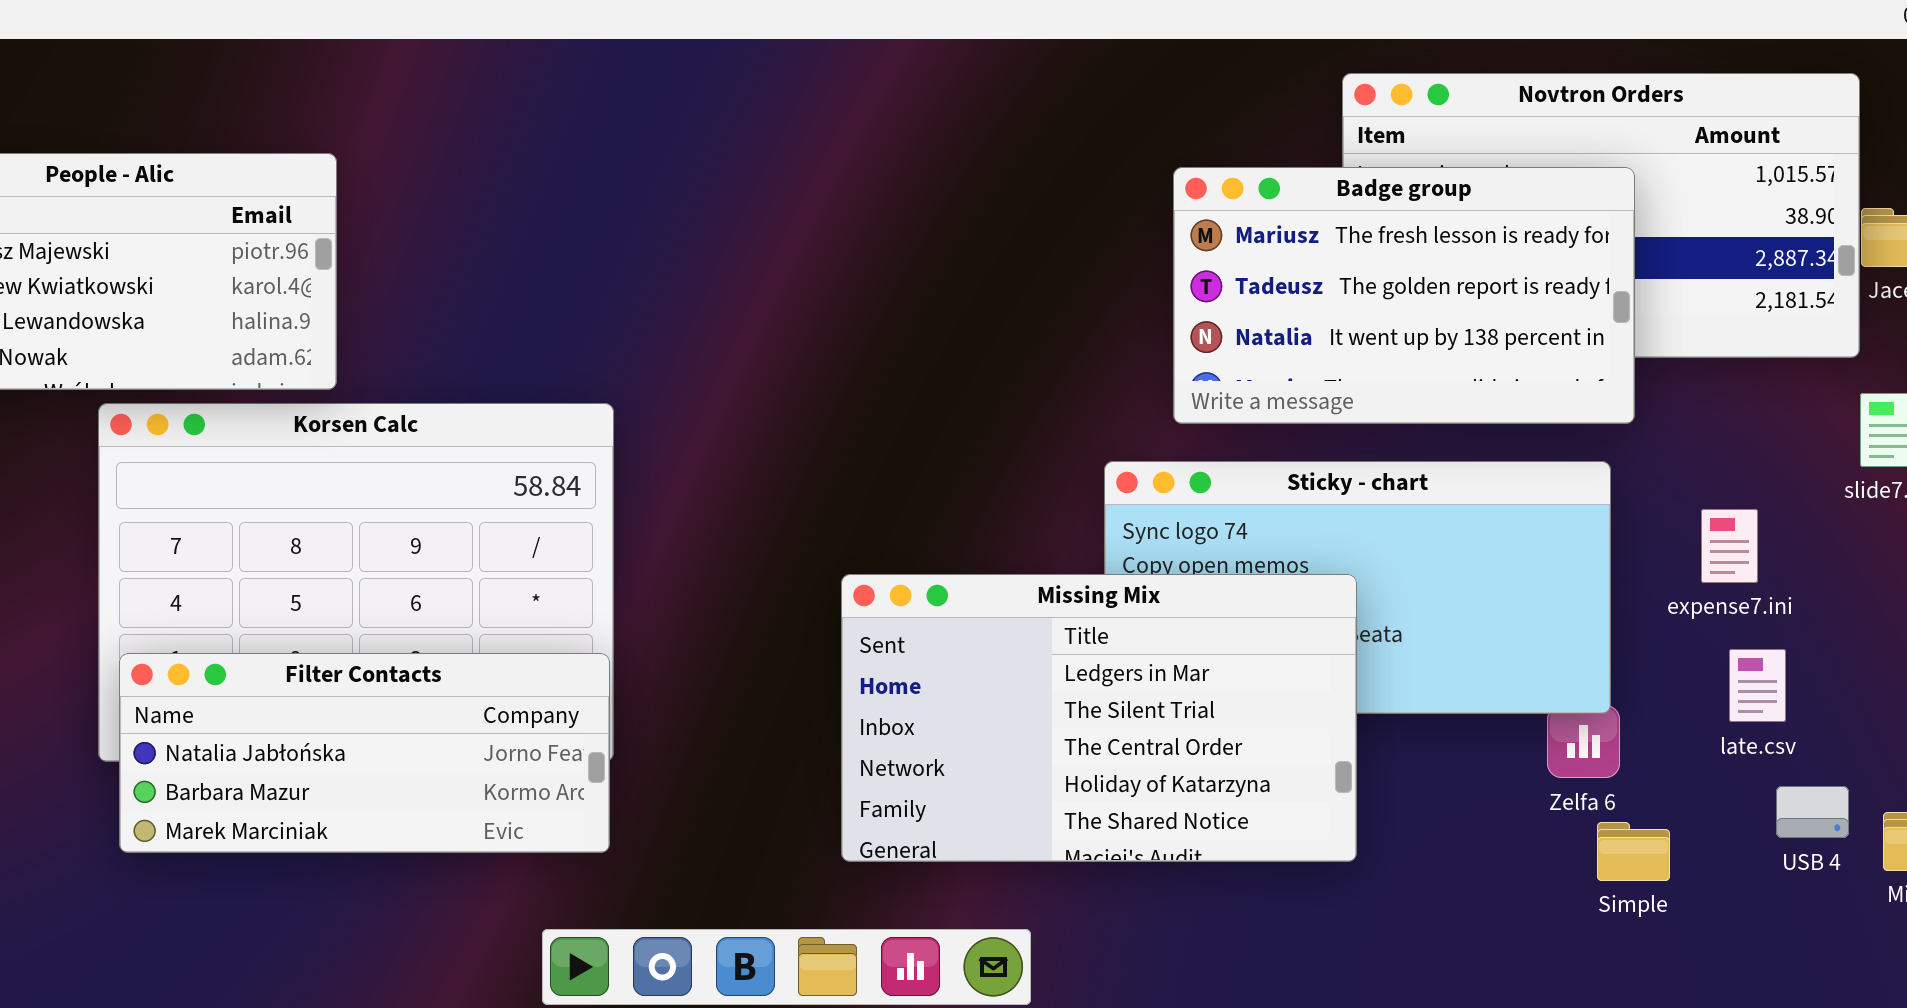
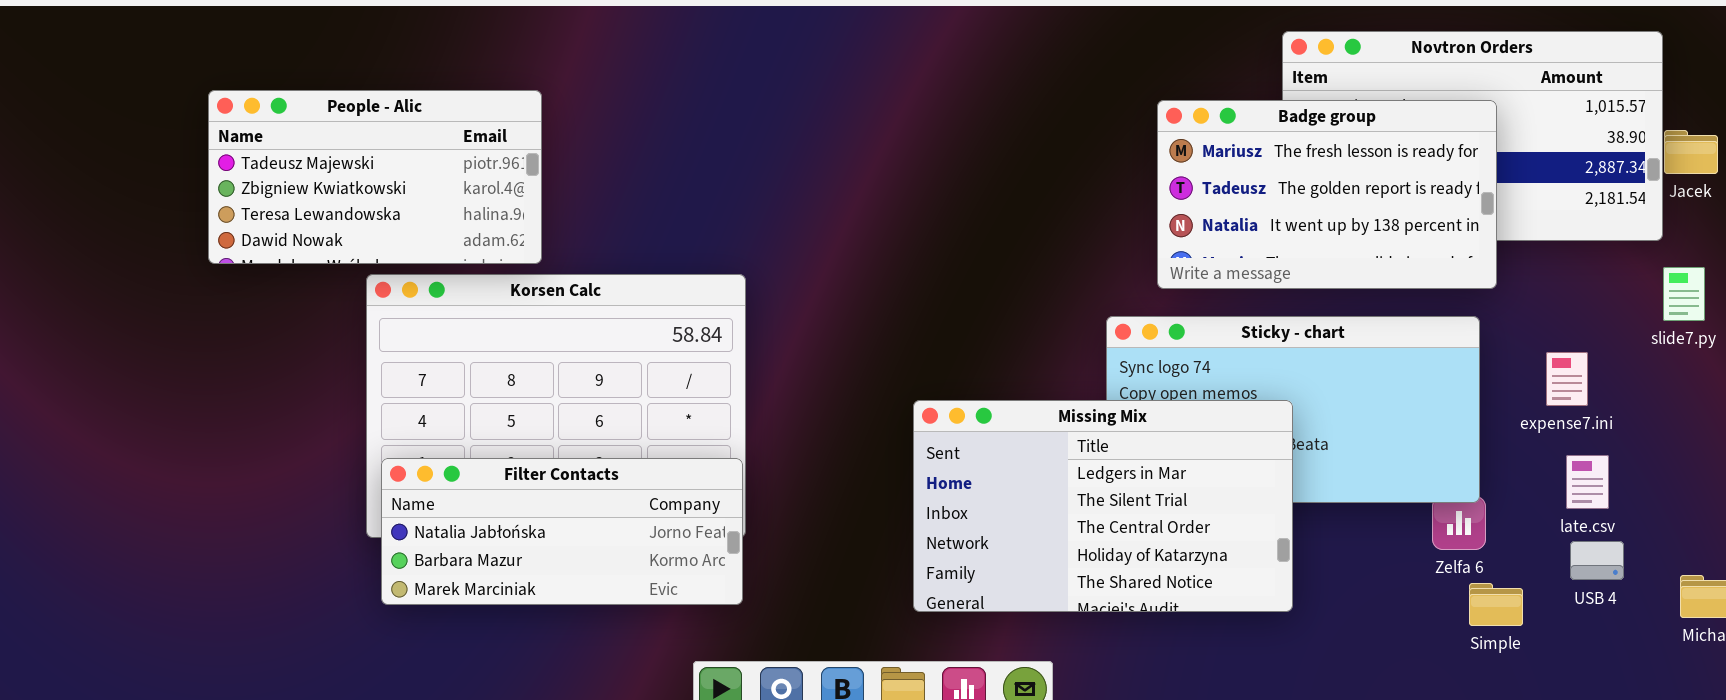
USB 4: [1776,786,1849,838] -> [1570,541,1624,580], moved

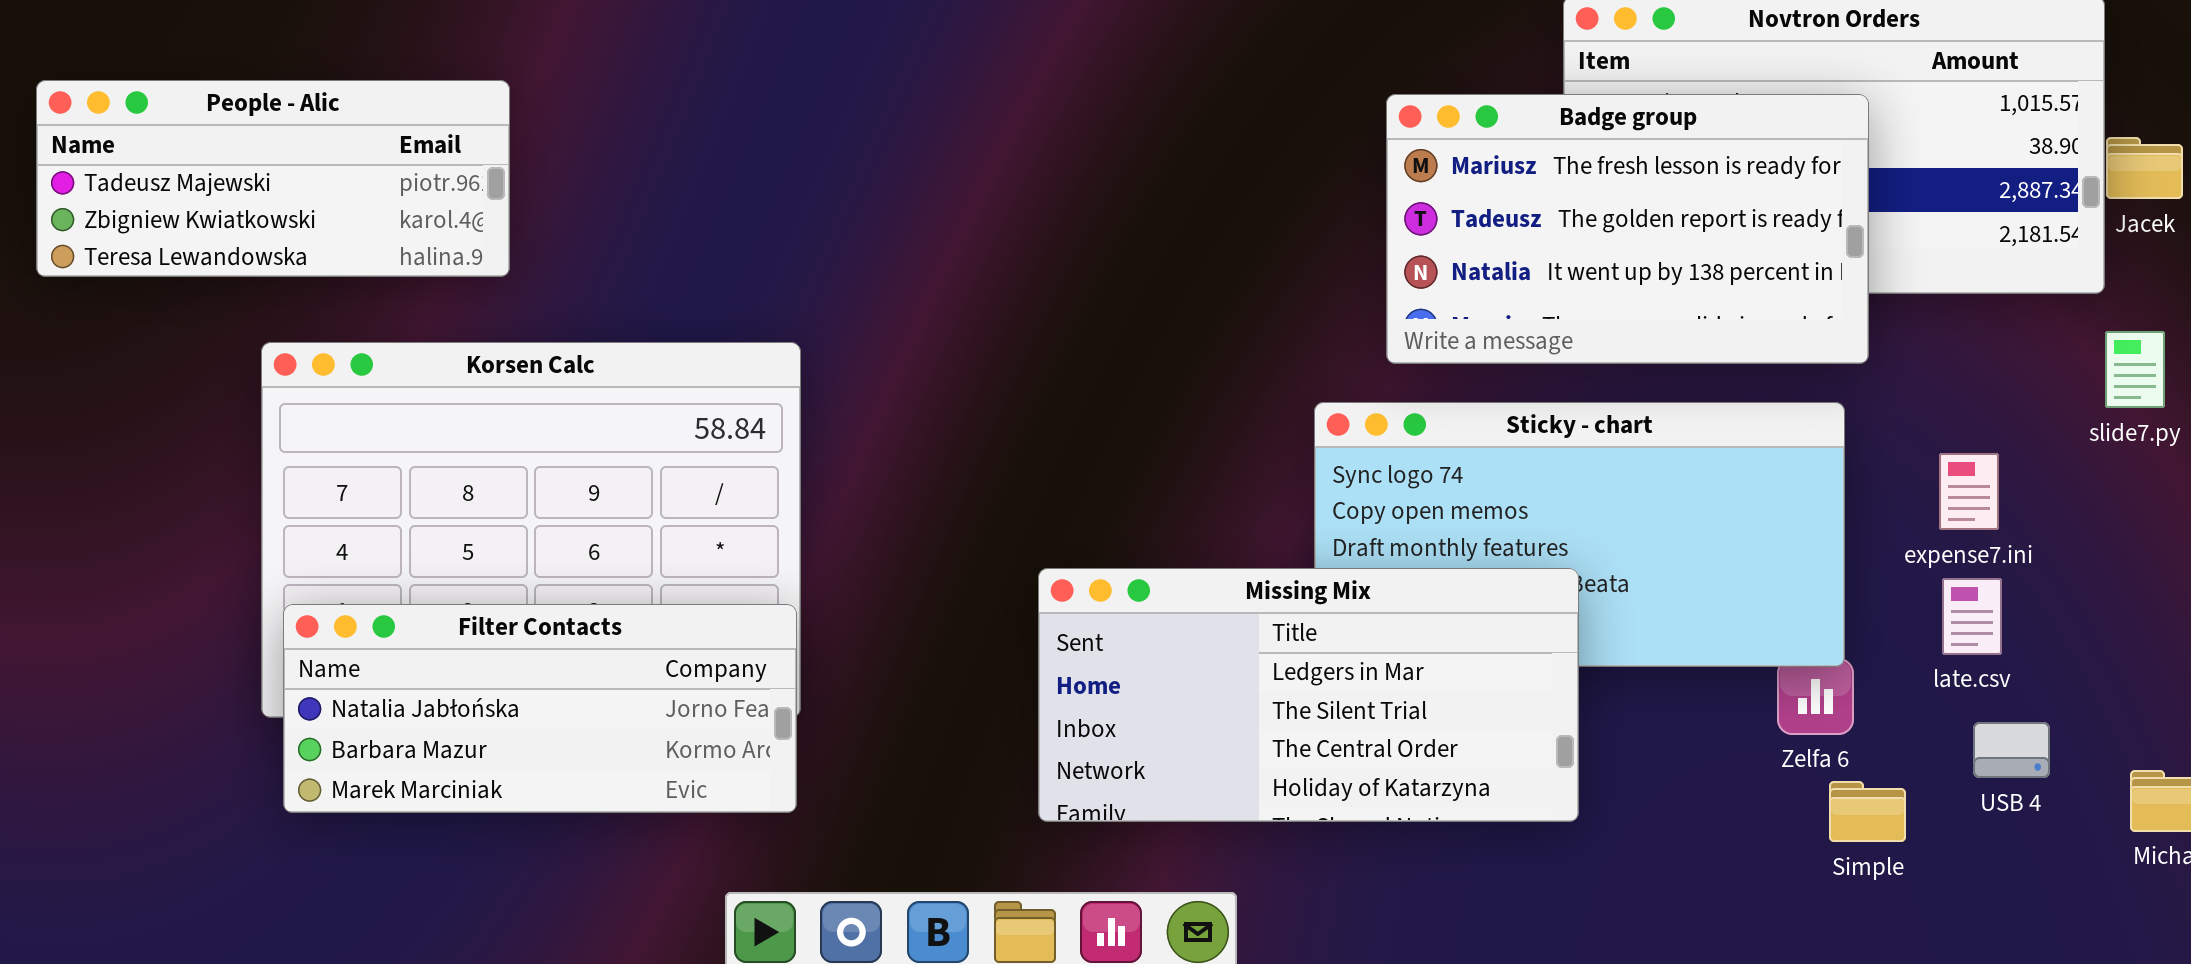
People - Alic: [208,90,542,264] -> [36,80,510,277], resized
Missing Mix: [913,400,1293,612] -> [1038,568,1579,822], resized
late.csv: [1566,455,1609,509] -> [1942,578,2002,655], moved

